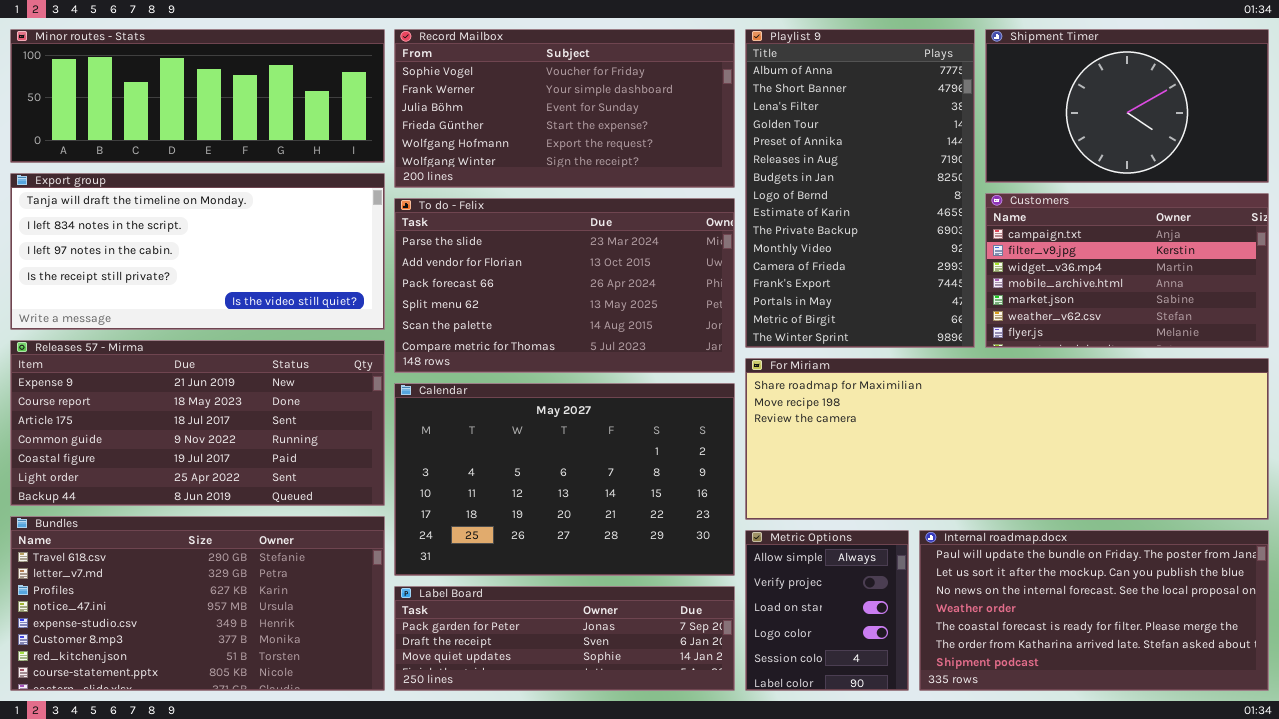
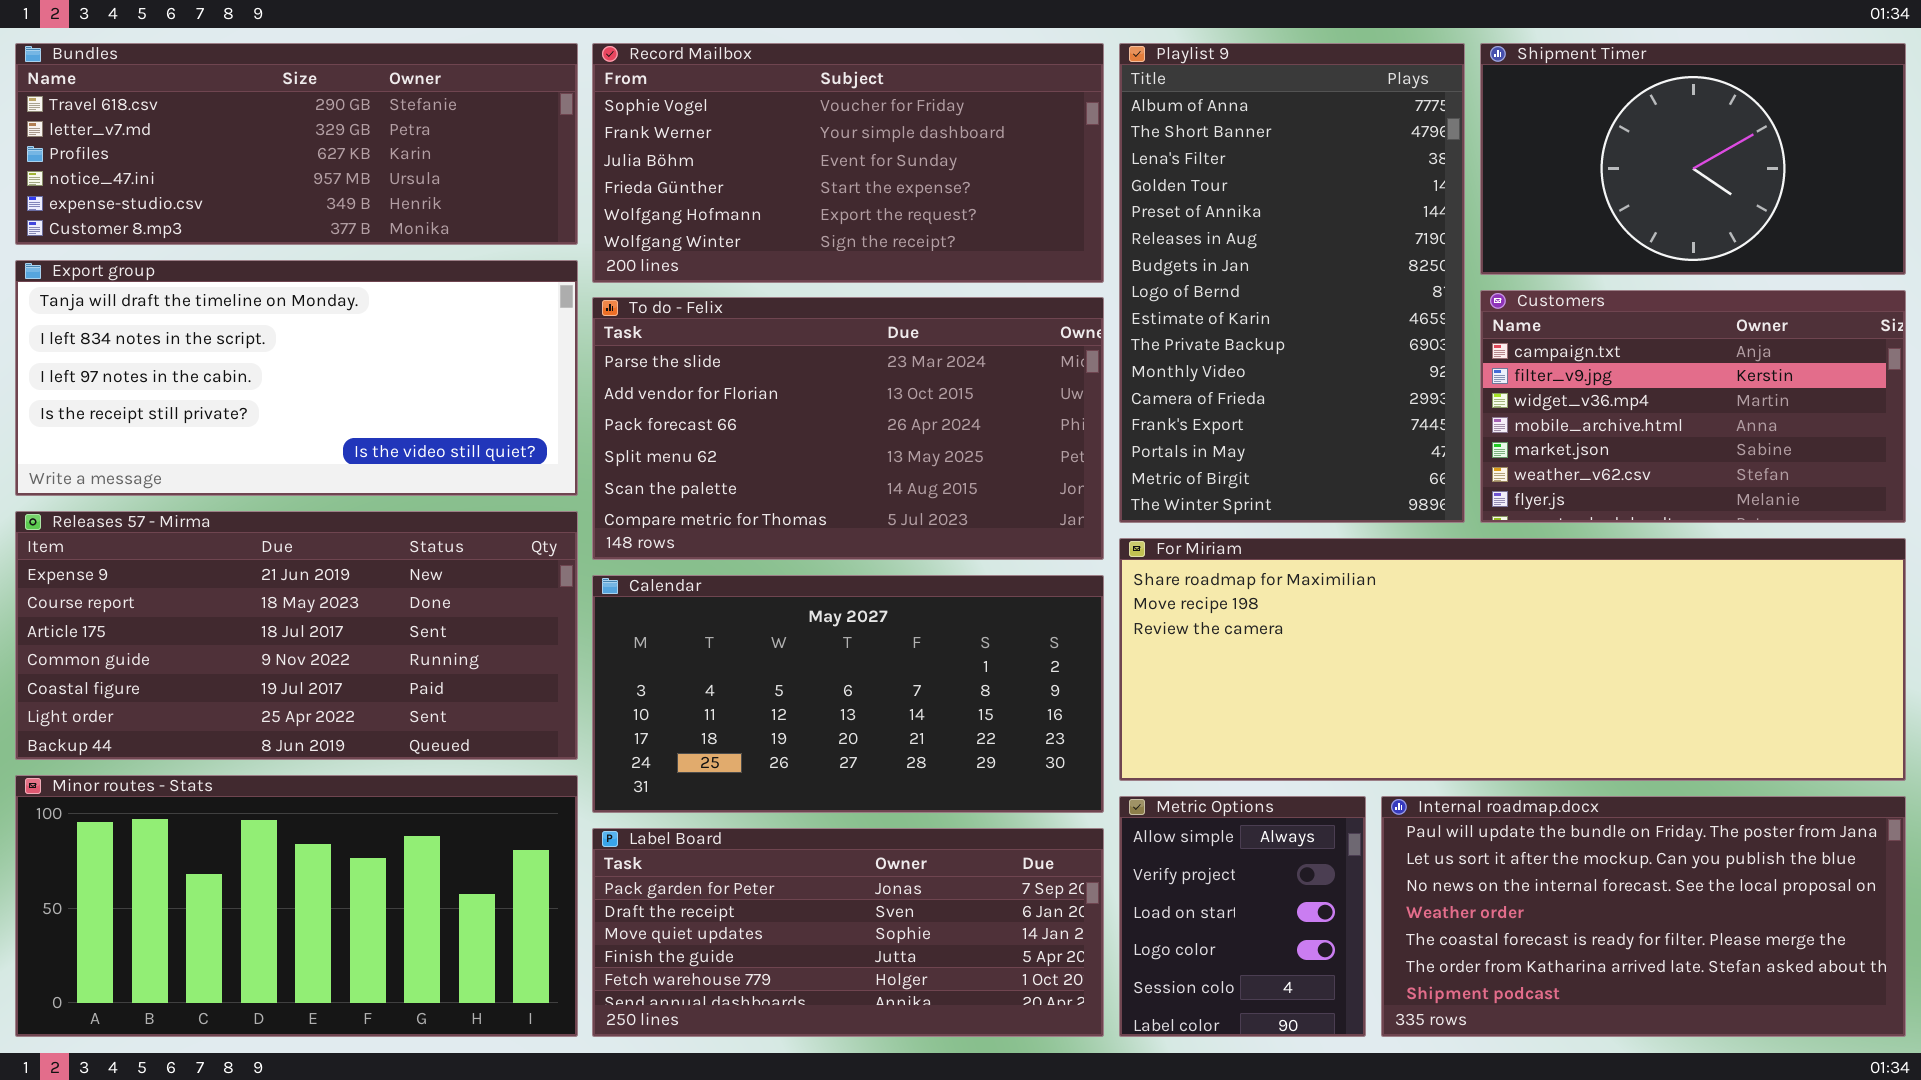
Minor routes - Stats: [10,29,385,163] -> [15,775,578,1037], moved, resized
Calendar: [394,383,735,576] -> [592,575,1104,813], resized
Bundles: [10,516,385,691] -> [15,43,578,245], moved, resized
Label Board: [394,586,735,691] -> [592,828,1104,1037], resized

